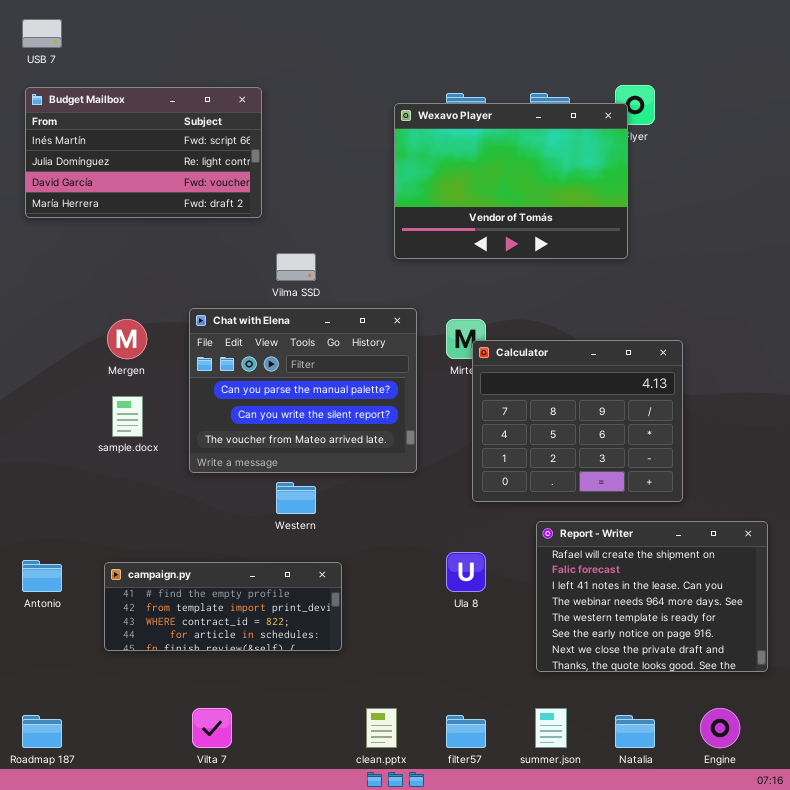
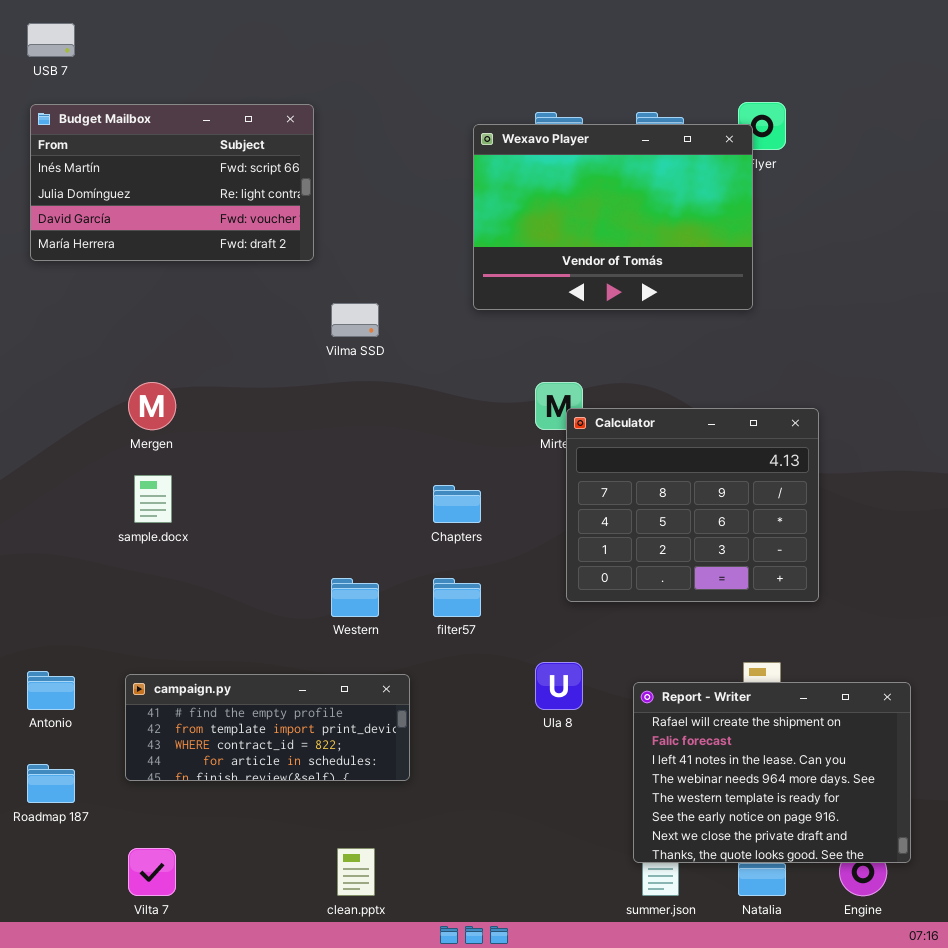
Chat with Elena: [189,308,417,473] -> none, closed
Report - Writer: [536,521,768,672] -> [633,682,911,863], moved
Vilta 7: [192,708,232,748] -> [128,848,176,896], moved
clean.pptx: [366,708,397,748] -> [337,848,375,896], moved
Roadmap 187: [22,715,62,748] -> [27,764,75,803], moved
filter57: [446,715,486,748] -> [433,578,481,617], moved

